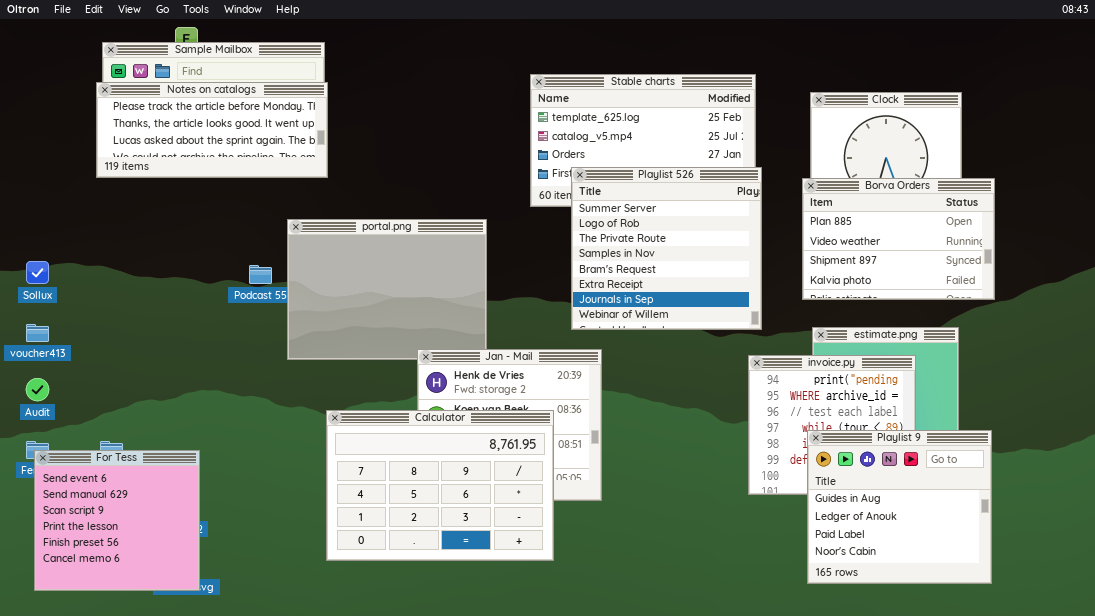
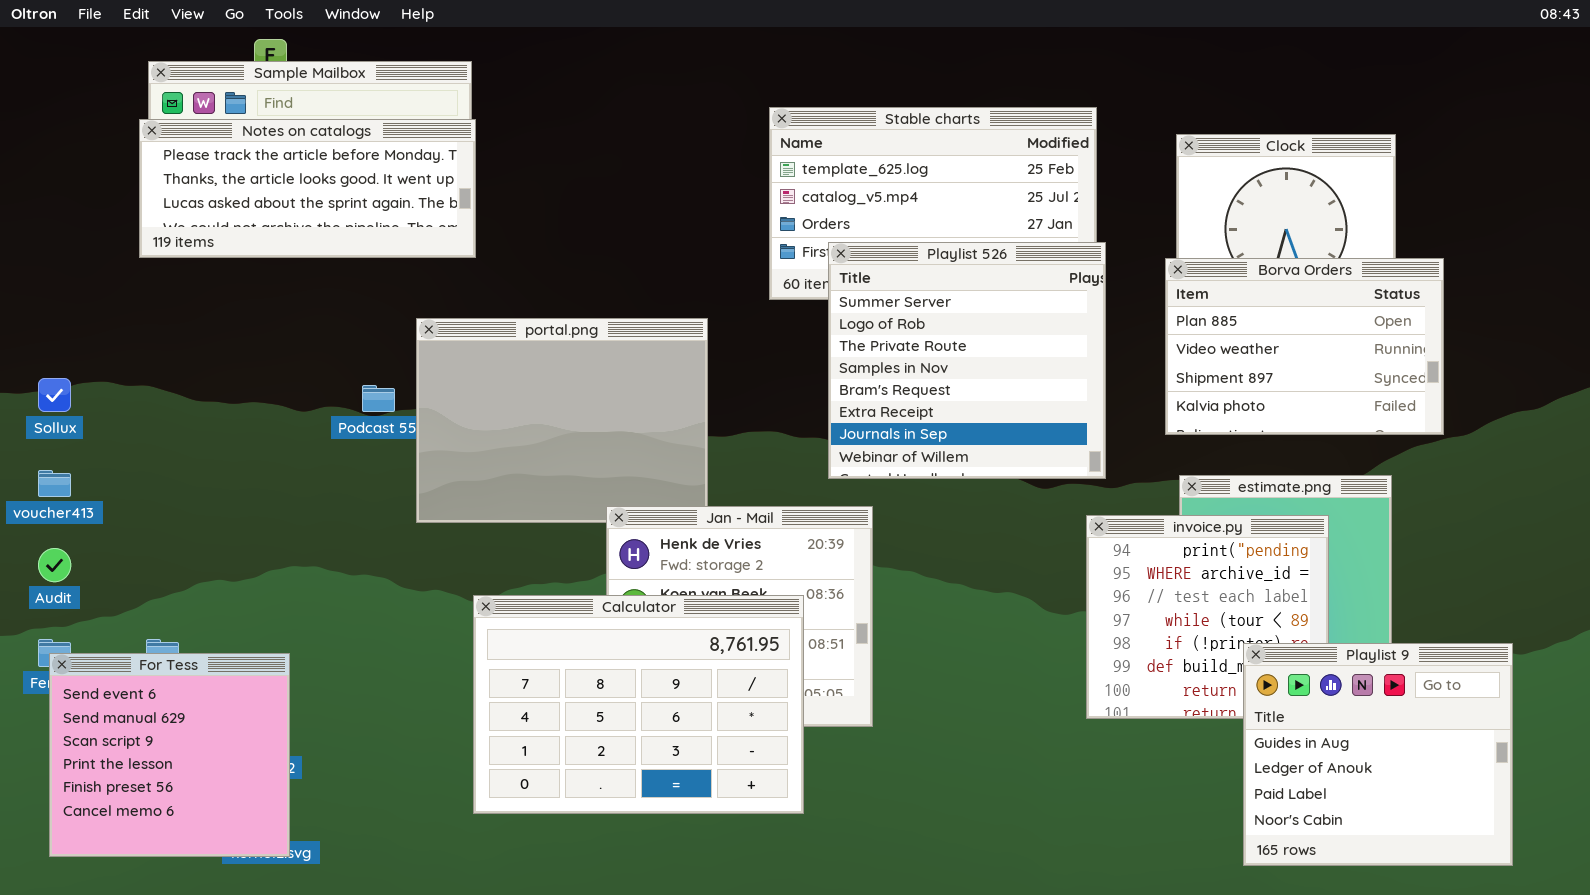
Playlist 9: [807,430,992,584] -> [1243,643,1513,866], moved

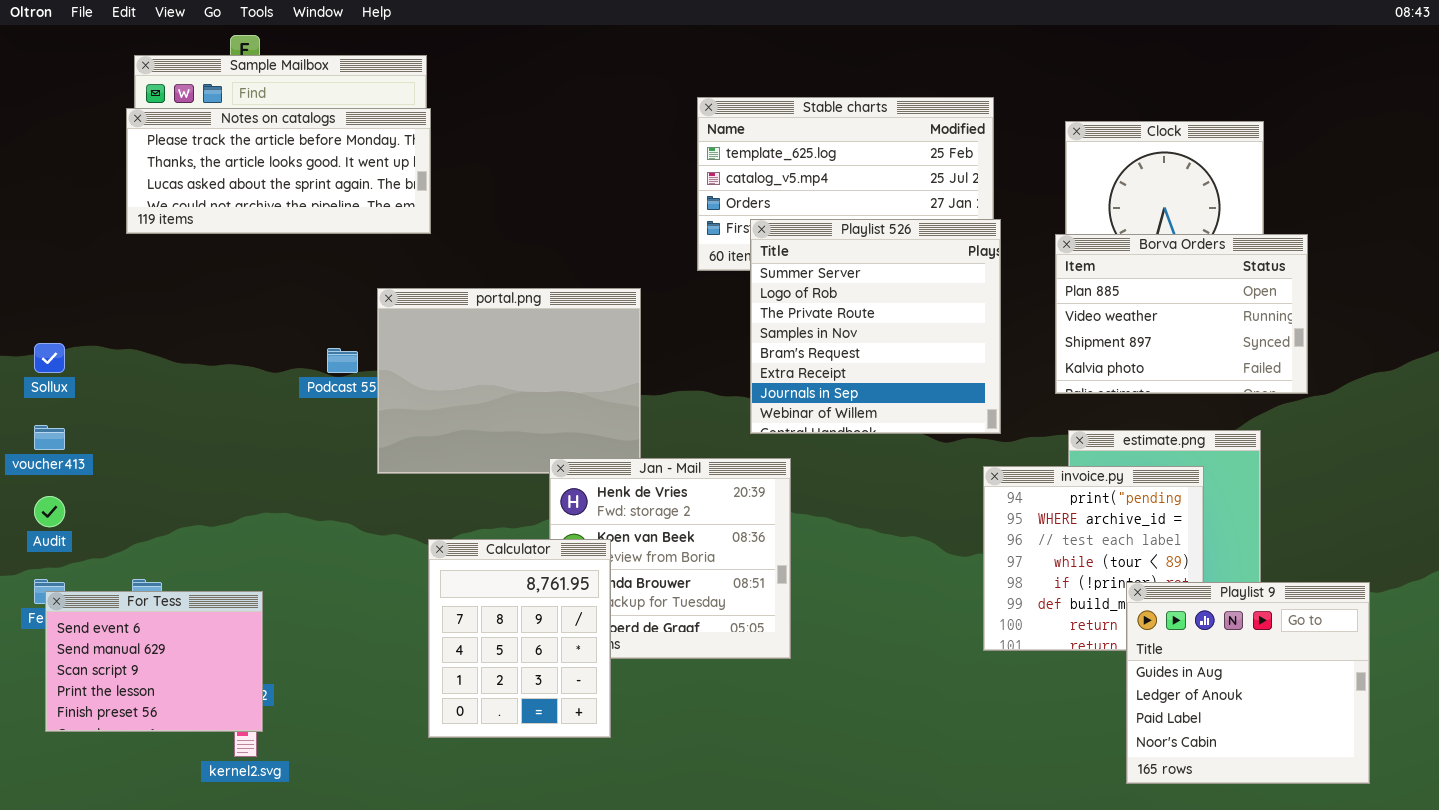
Calculator: [473,595,804,814] -> [428,539,611,738], resized
For Tess: [49,653,290,857] -> [45,591,263,732], resized

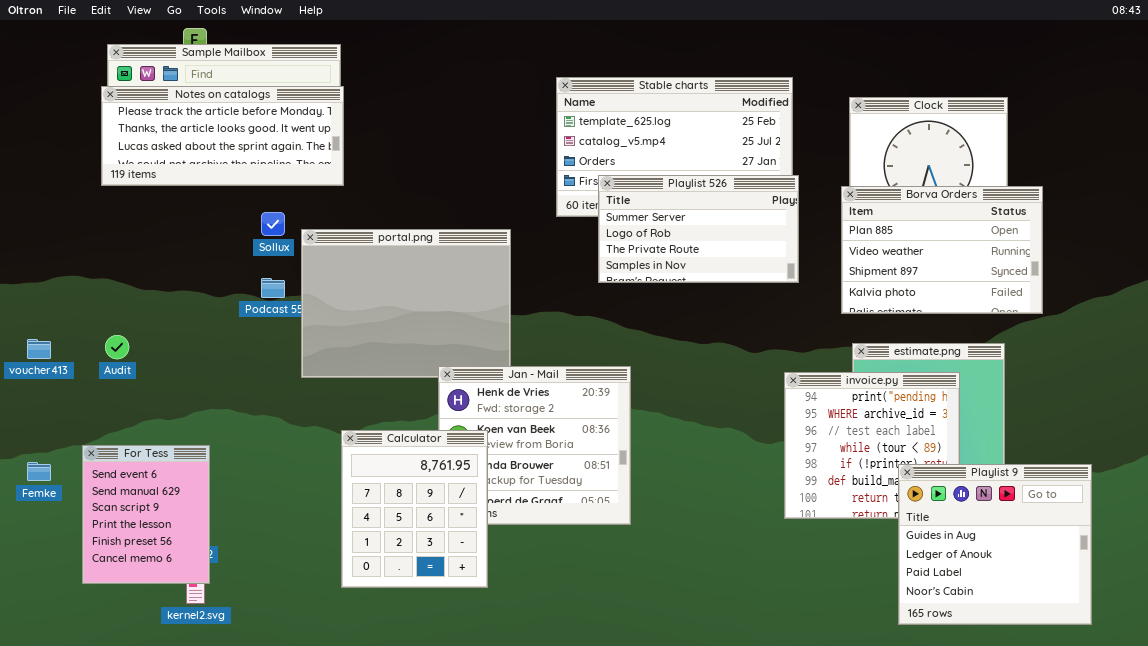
Playlist 526: [750,219,1001,434] -> [598,175,799,283], resized
Sollux: [34,343,65,373] -> [261,212,285,236], moved
Audit: [34,496,65,527] -> [105,335,129,359], moved
For Tess: [45,591,263,732] -> [82,445,210,584], resized

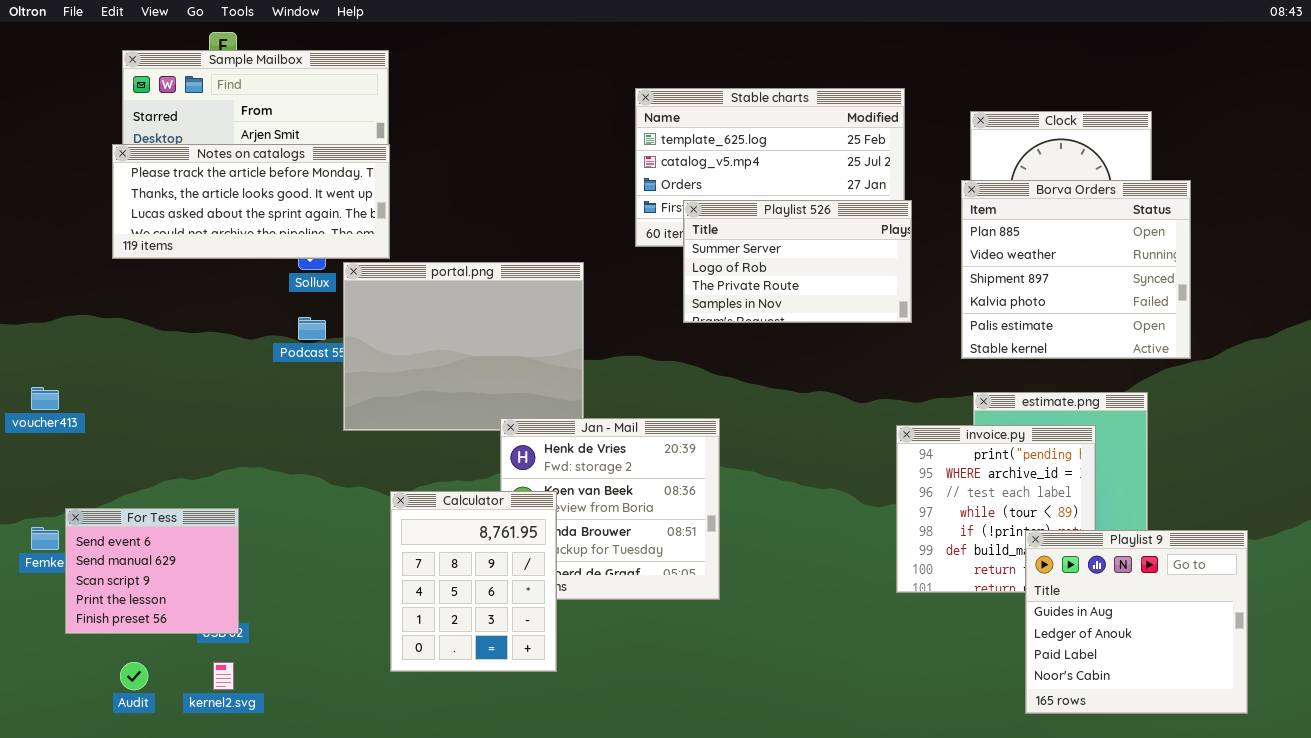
Notes on catalogs: [101,86,344,186] -> [112,144,390,259], moved
Borva Orders: [841,186,1043,314] -> [961,180,1191,359], resized
Audit: [105,335,129,359] -> [120,662,148,690], moved
For Tess: [82,445,210,584] -> [65,508,239,634], resized

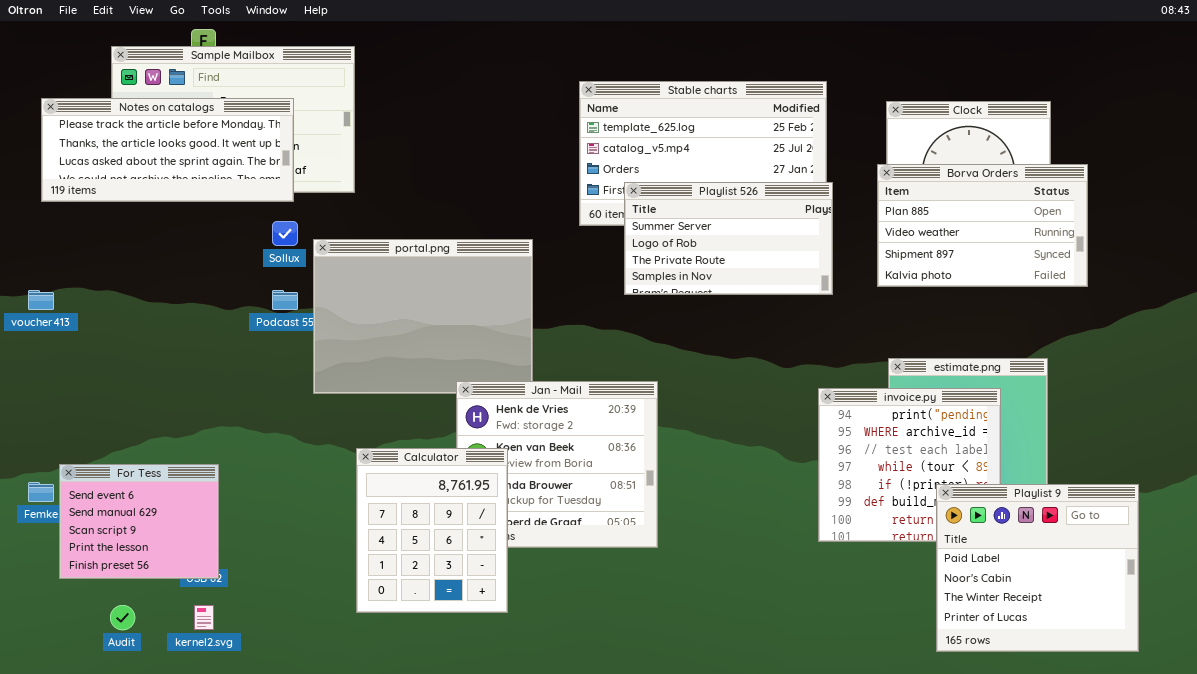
Notes on catalogs: [112,144,390,259] -> [41,98,294,202], moved
Borva Orders: [961,180,1191,359] -> [877,164,1088,287], resized
voucher413: [31,387,59,410] -> [28,290,54,310], moved
Playlist 9: [1025,530,1248,714] -> [936,484,1139,652], scrolled down 2 rows

